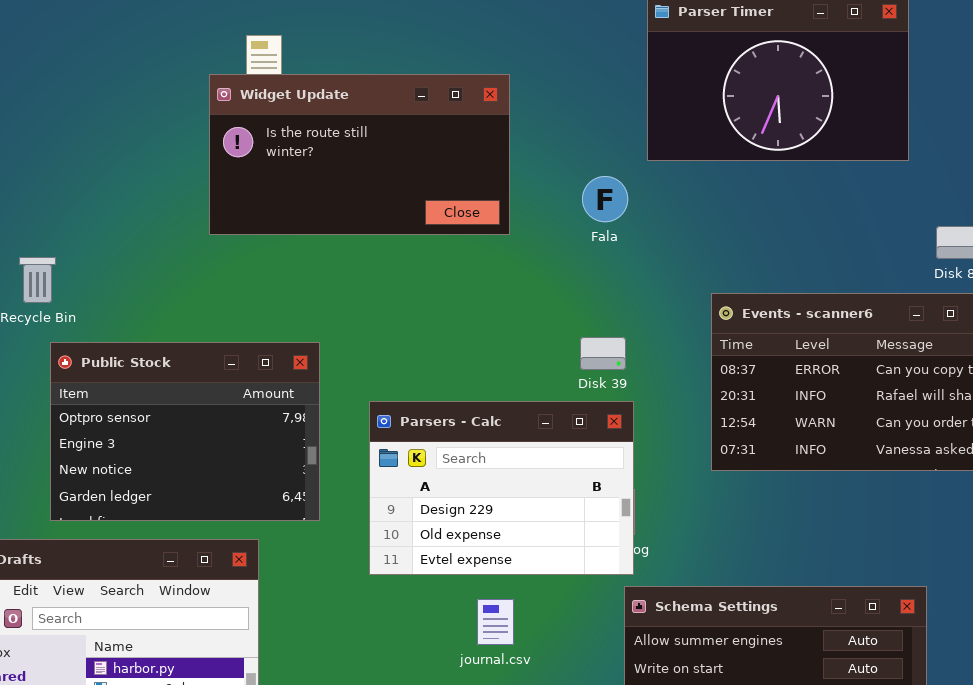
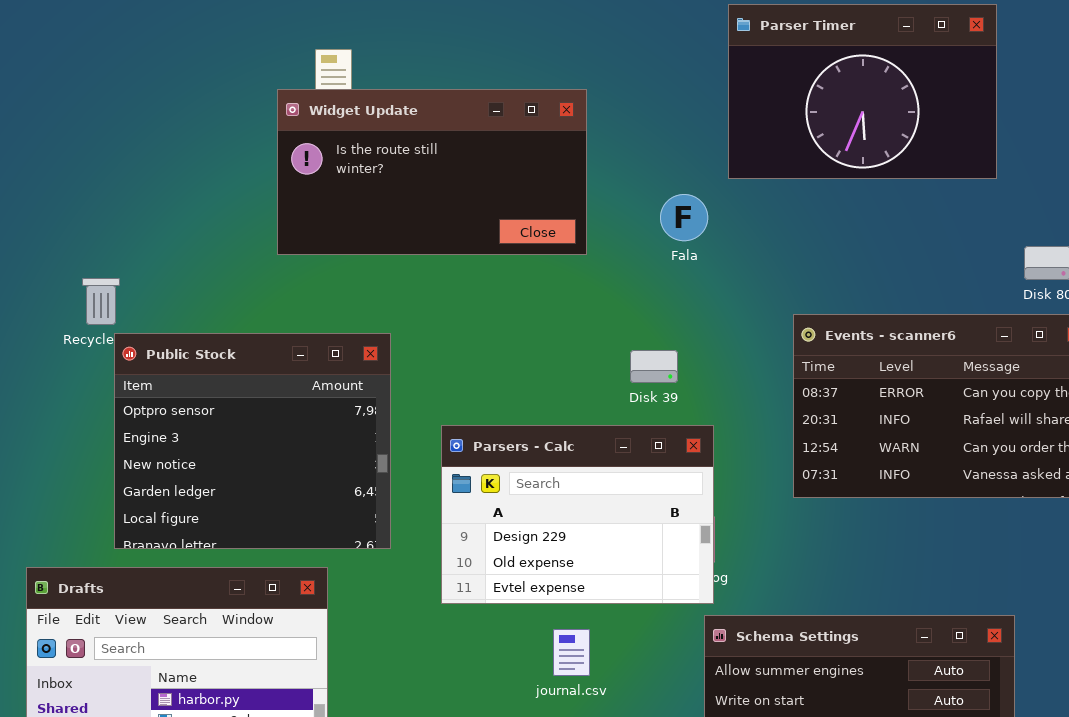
Disk 39: [580,337,626,370] -> [630,350,678,383], moved
Public Stock: [50,342,320,521] -> [114,333,391,549], resized

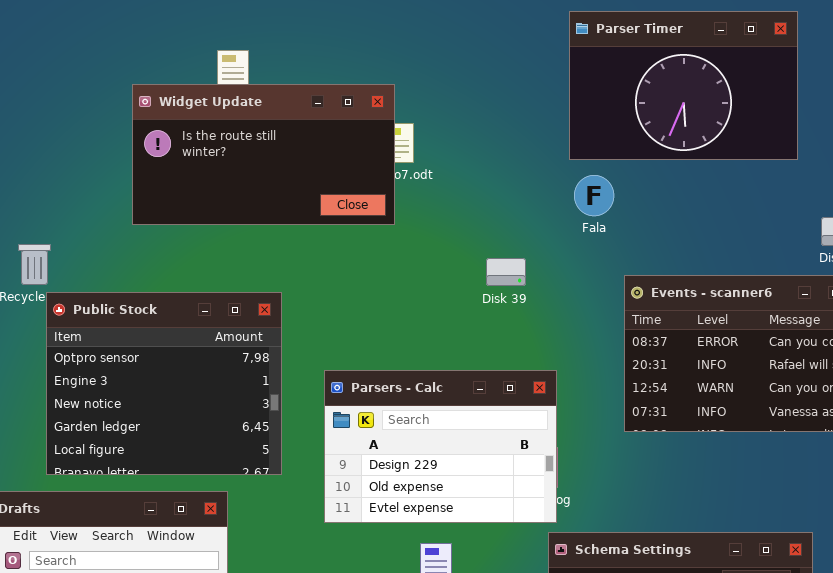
Widget Update: [277,89,587,255] -> [132,84,395,225], moved
Fala: [660,194,708,241] -> [574,175,614,216], moved
Disk 39: [630,350,678,383] -> [486,258,526,286], moved

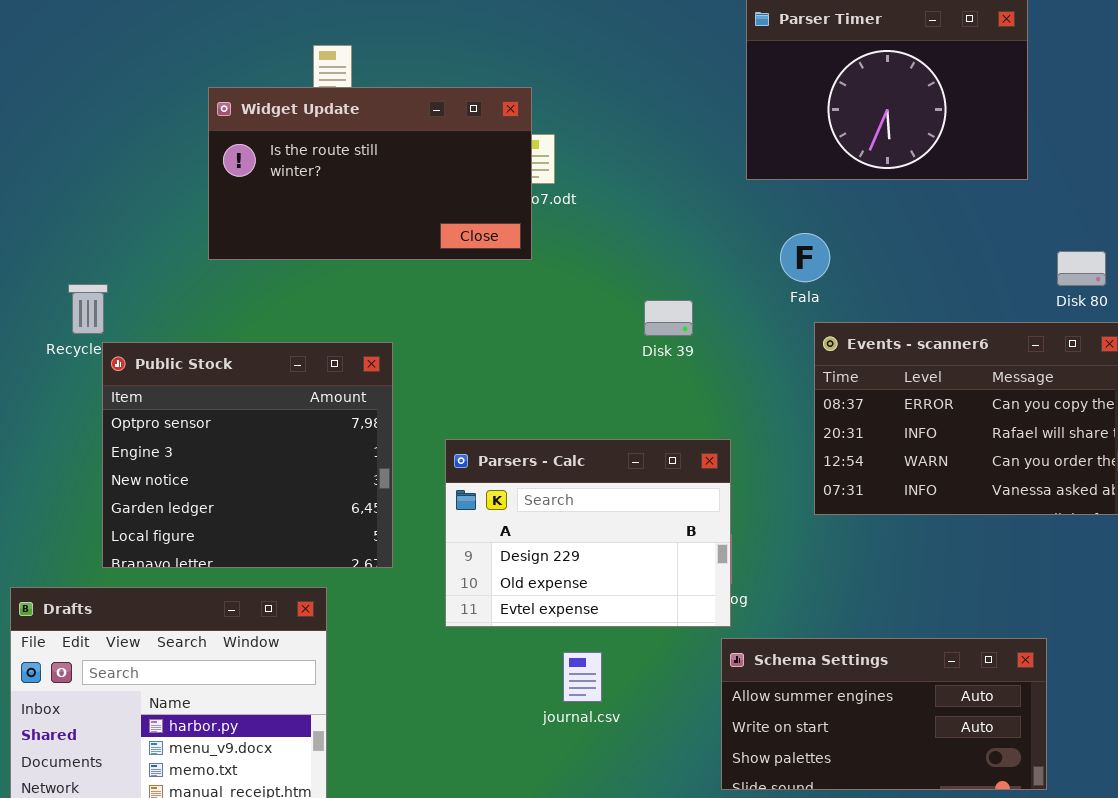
Fala: [574,175,614,216] -> [780,233,830,282], moved

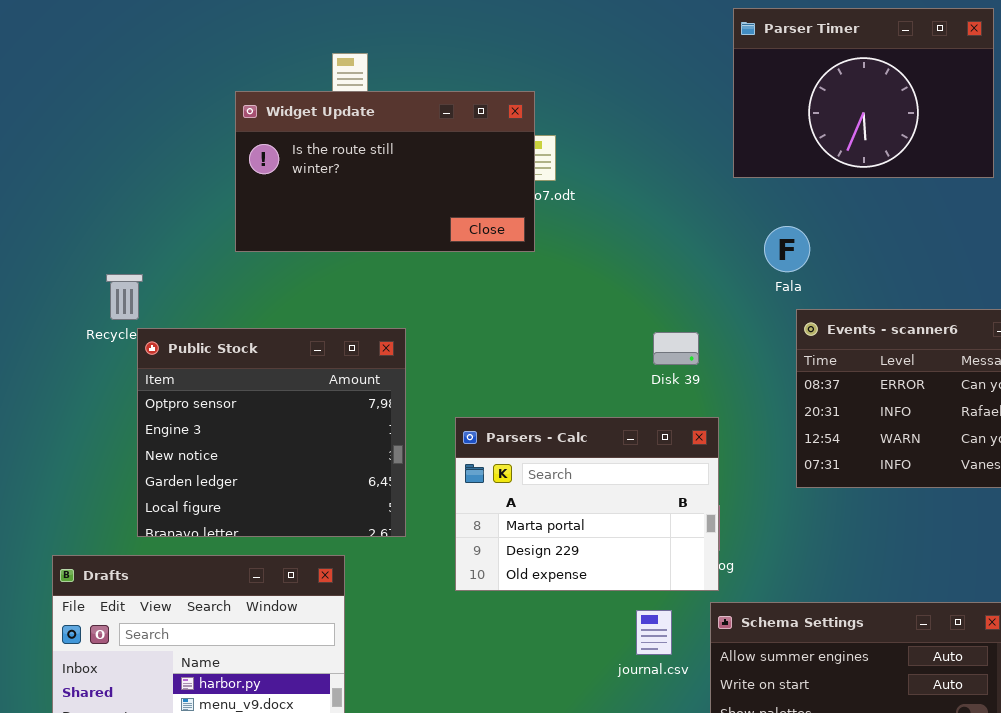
Disk 39: [644,300,693,336] -> [653,332,699,365], moved
Parsers - Calc: [445,439,731,627] -> [455,417,719,591], scrolled up 1 row
journal.csv: [563,652,602,702] -> [636,610,672,655], moved

